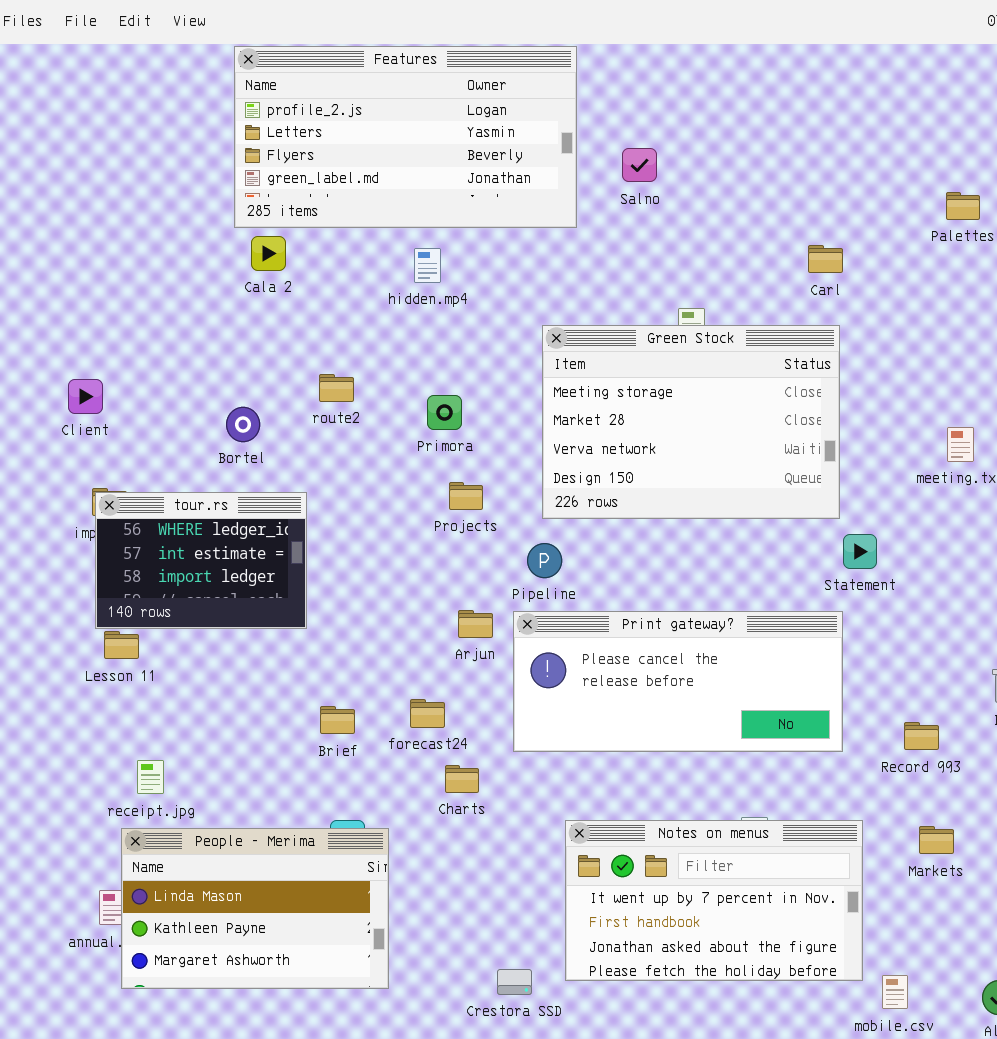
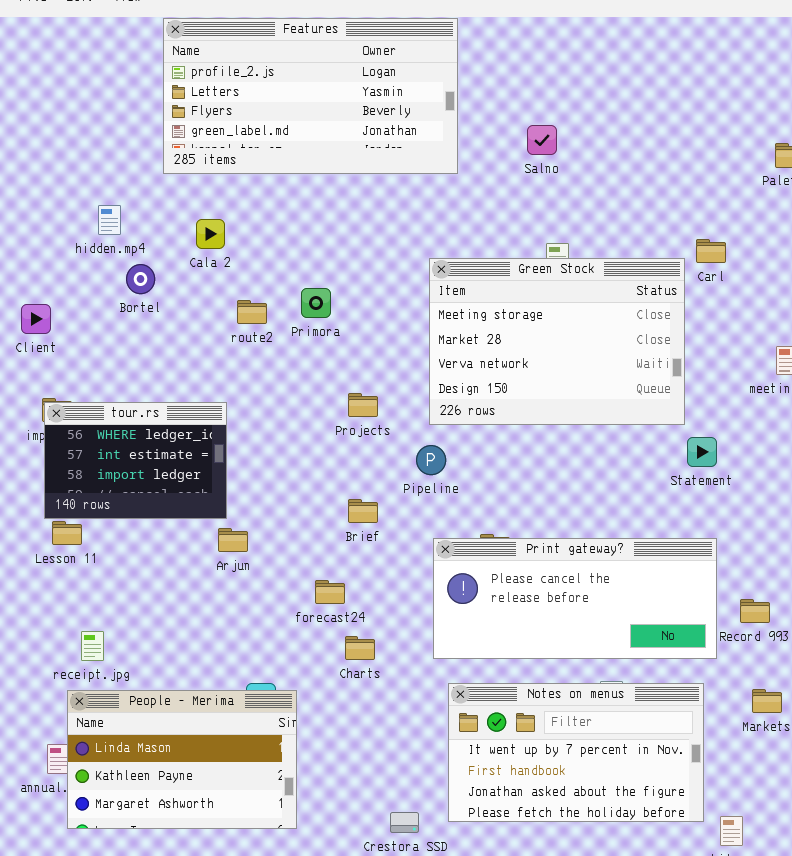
Salno: [622,148,657,182] -> [527,125,557,155], moved
Cala 2: [251,236,286,271] -> [196,219,225,249], moved
Carl: [808,245,843,273] -> [696,239,726,263], moved
hidden.mp4: [414,248,441,283] -> [98,205,121,235], moved
Primora: [427,395,462,430] -> [301,288,331,318], moved
Bortel: [226,407,260,442] -> [126,264,155,294], moved
Arjun: [458,610,493,638] -> [218,528,248,552], moved
Print gateway?: [513,611,843,752] -> [433,538,717,659], moved
Brief: [320,706,355,734] -> [348,499,378,523], moved

